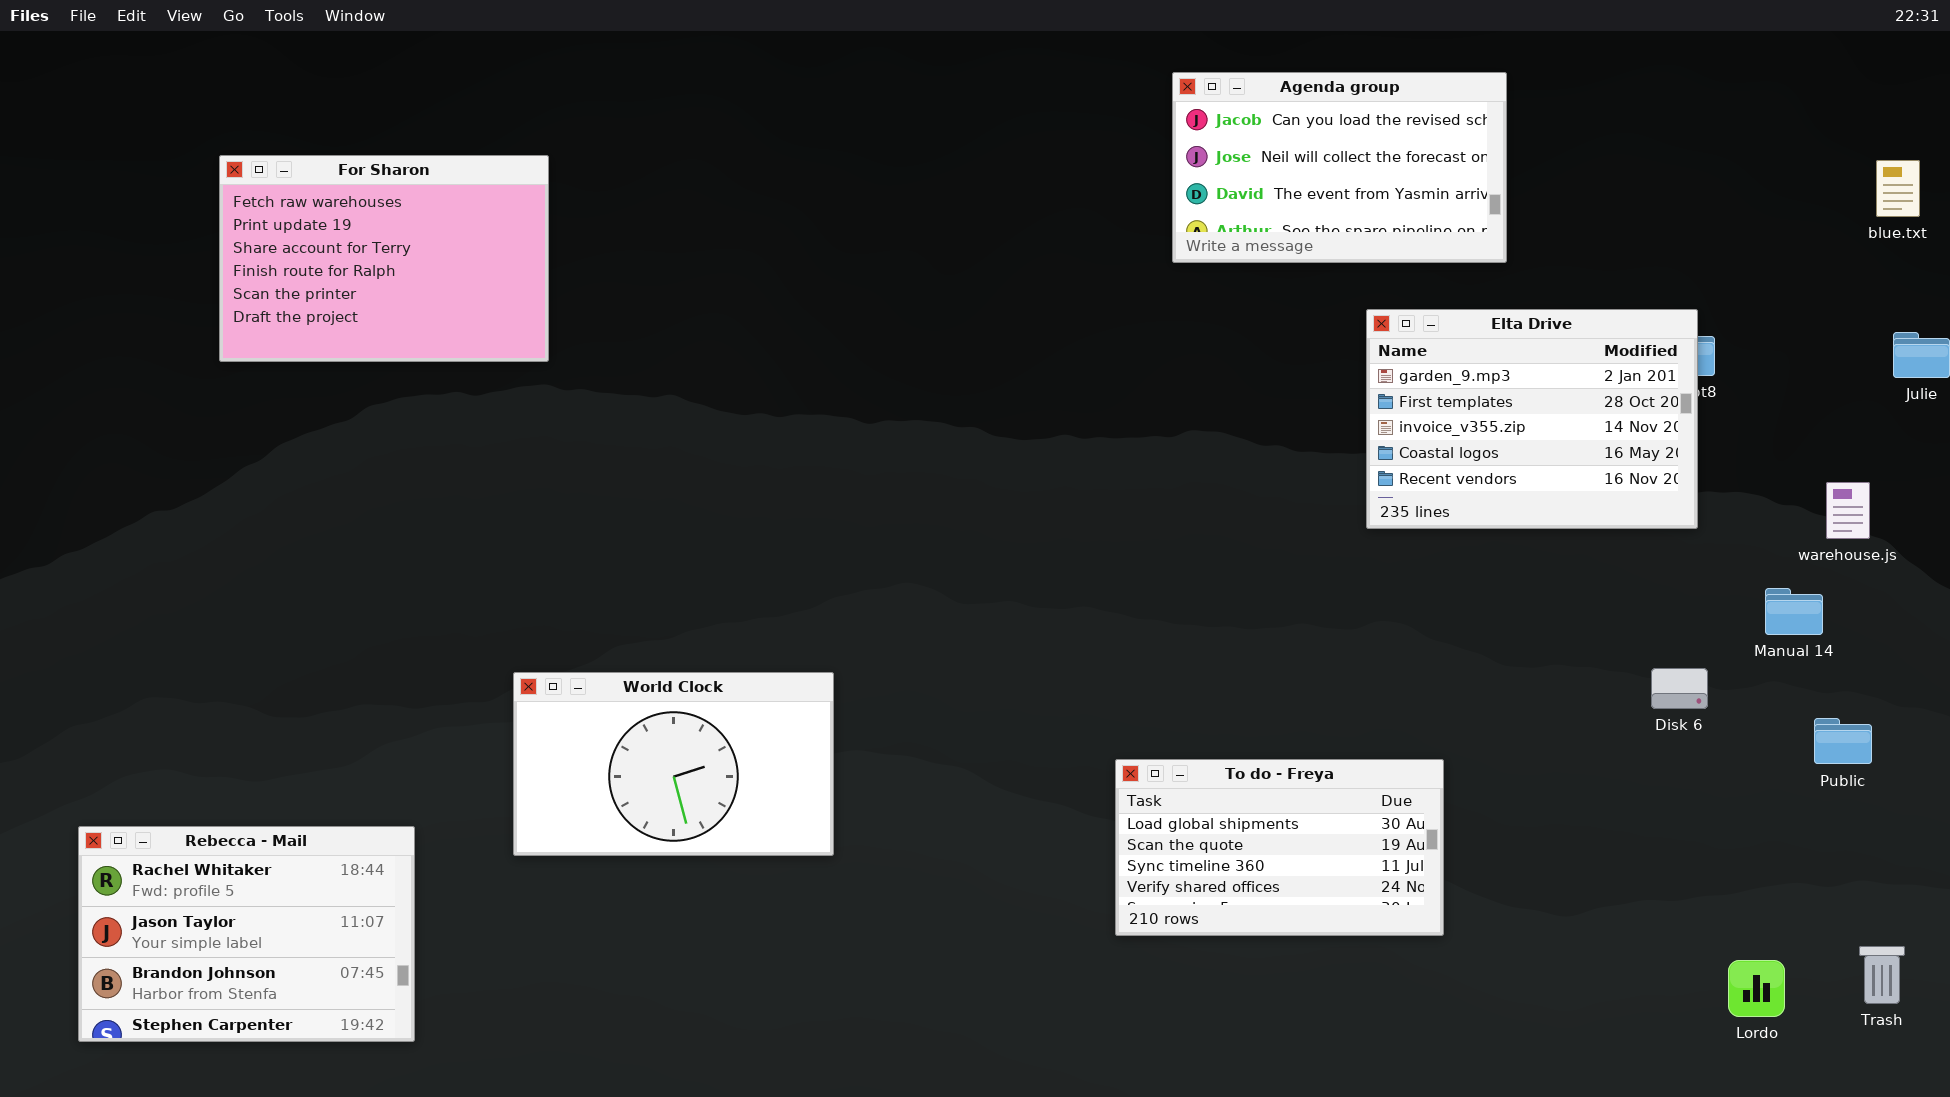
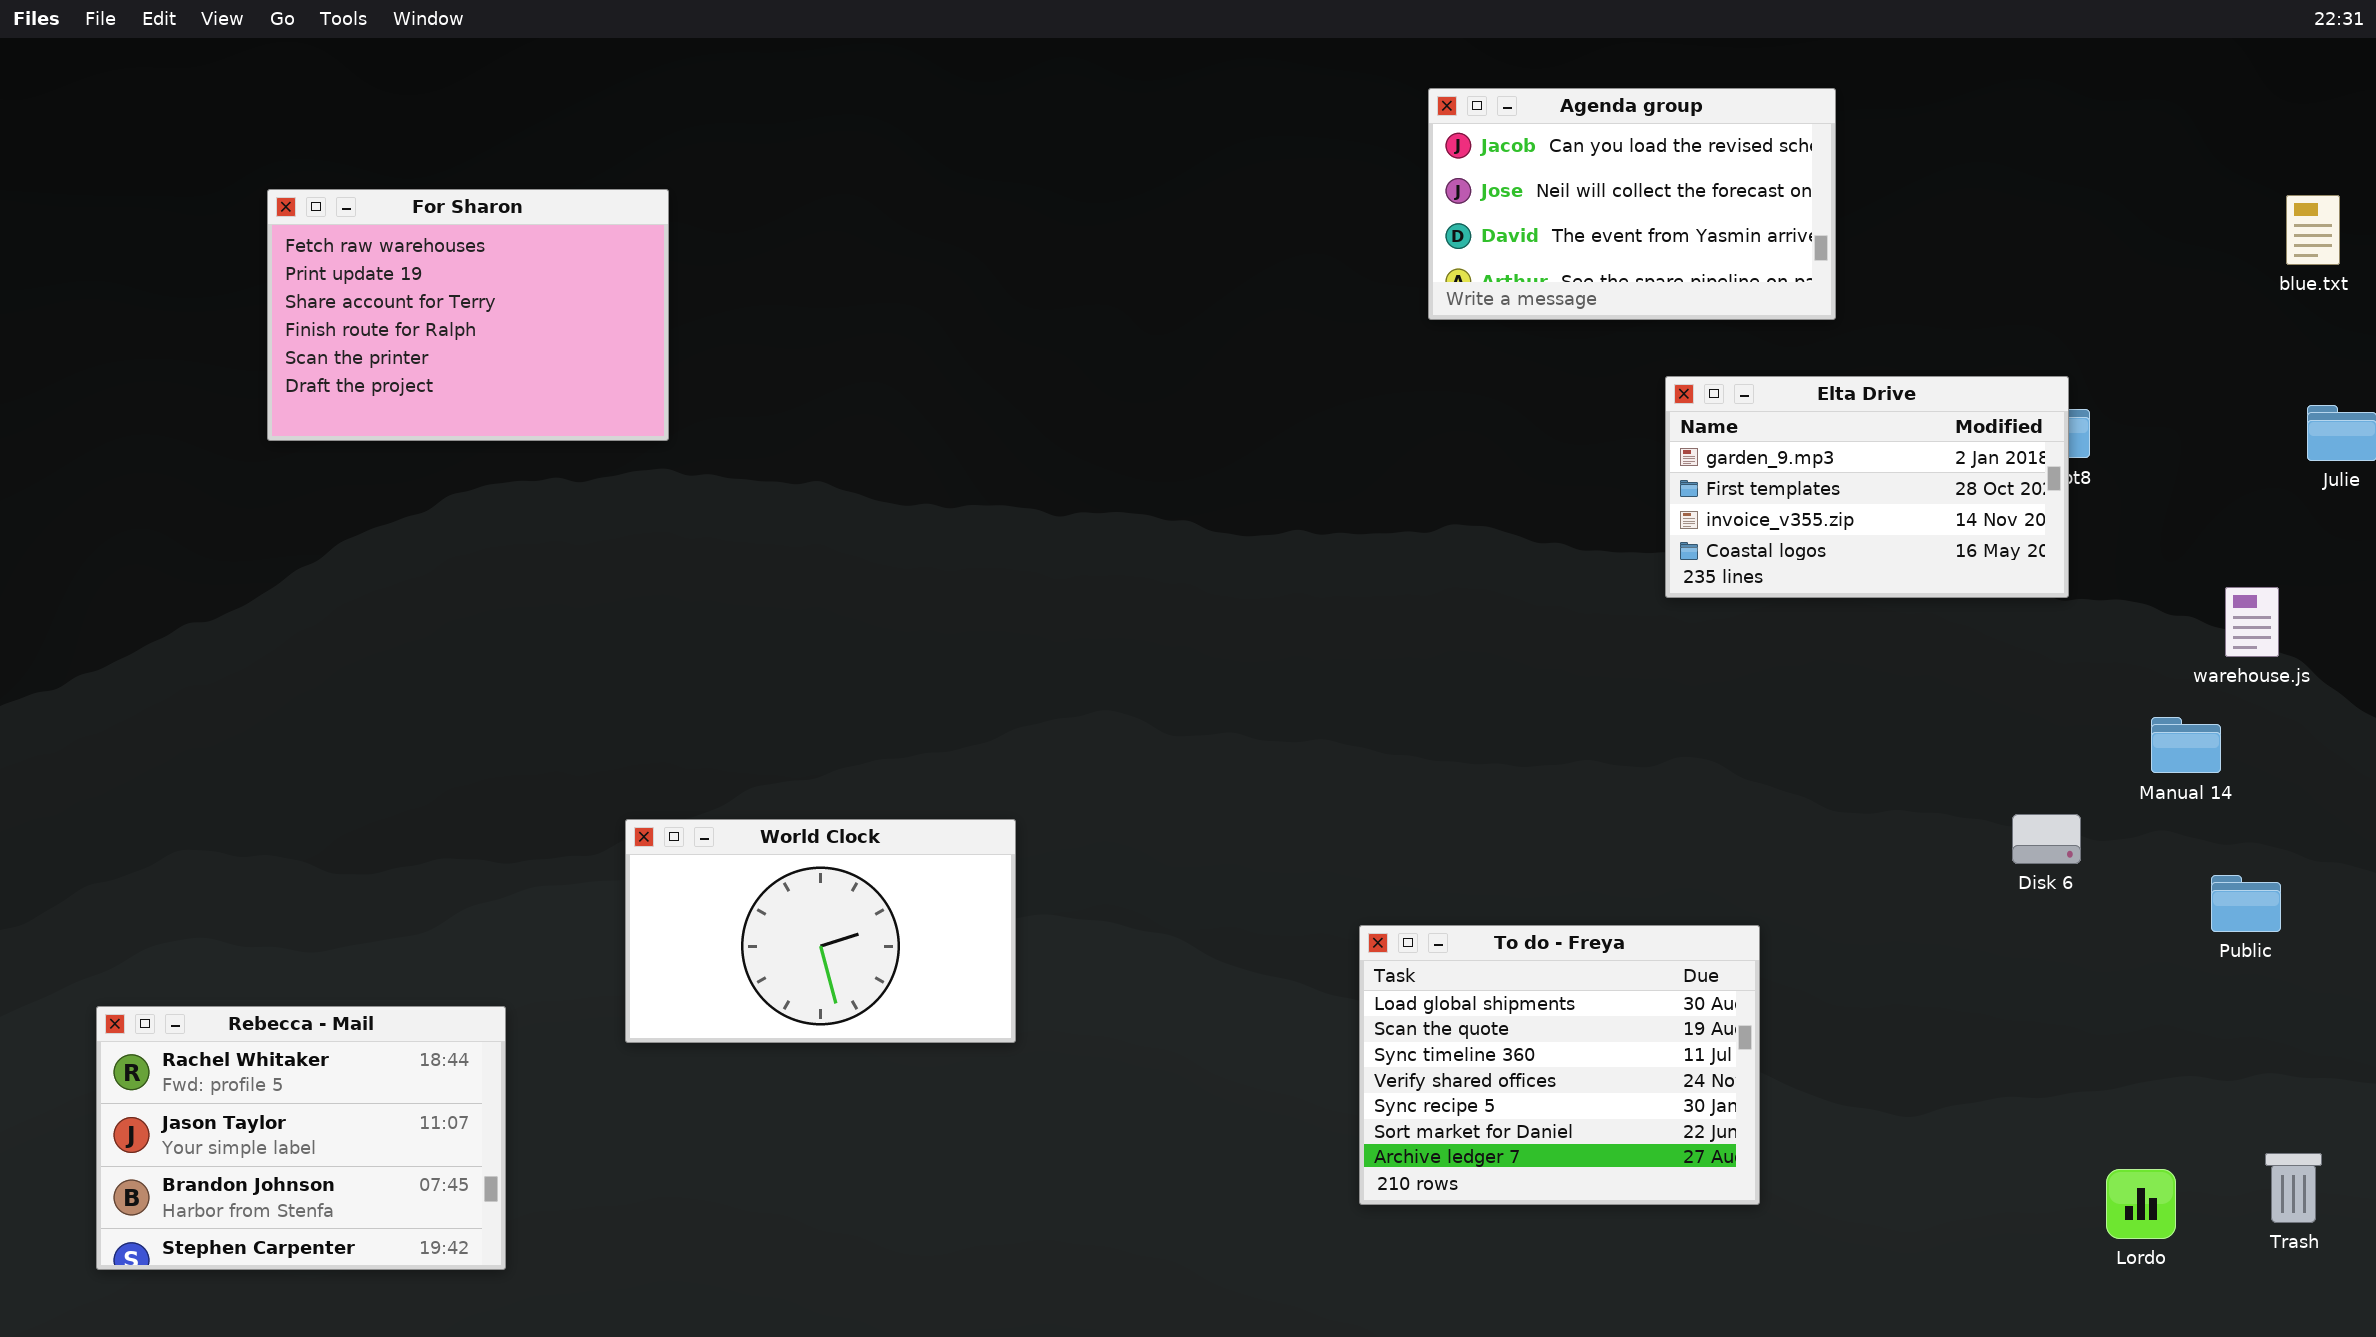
Elta Drive: [1366,309,1698,529] -> [1665,376,2069,598], resized
To do - Freya: [1115,759,1444,936] -> [1359,925,1760,1205], resized

